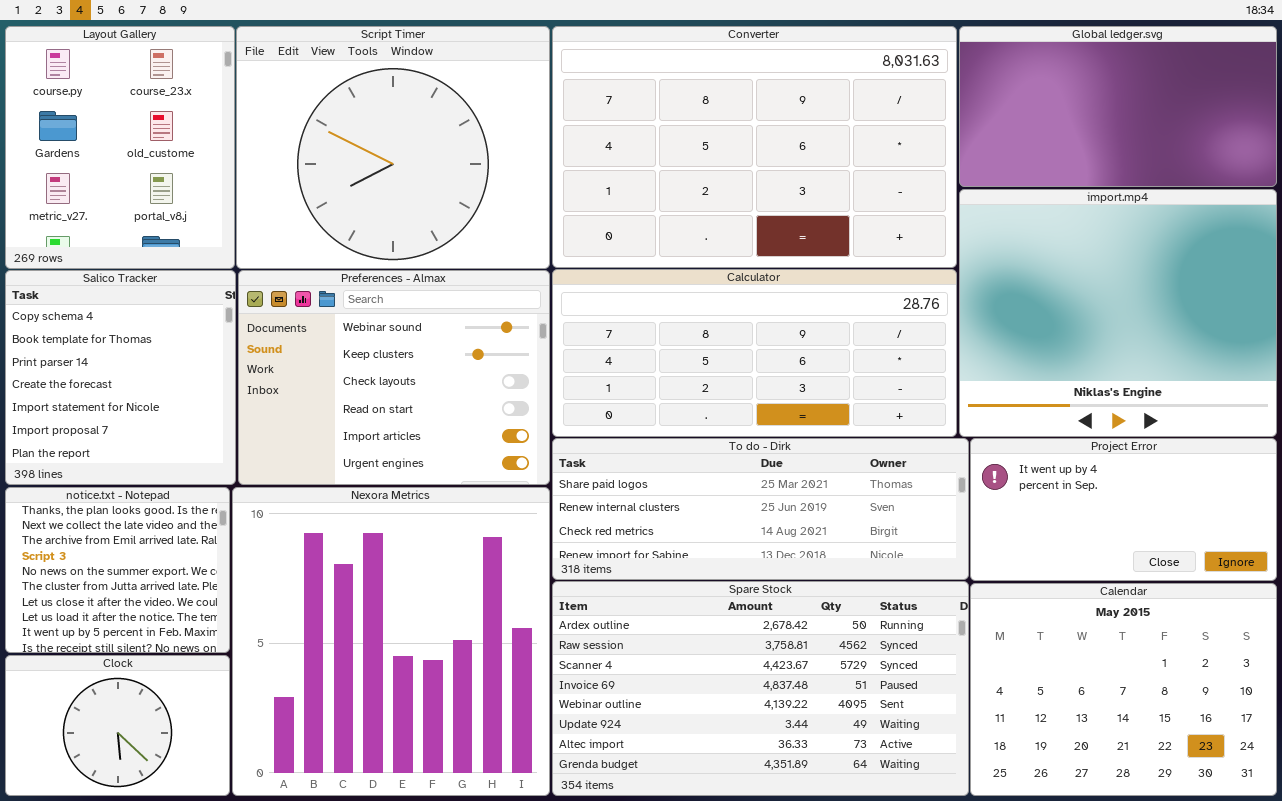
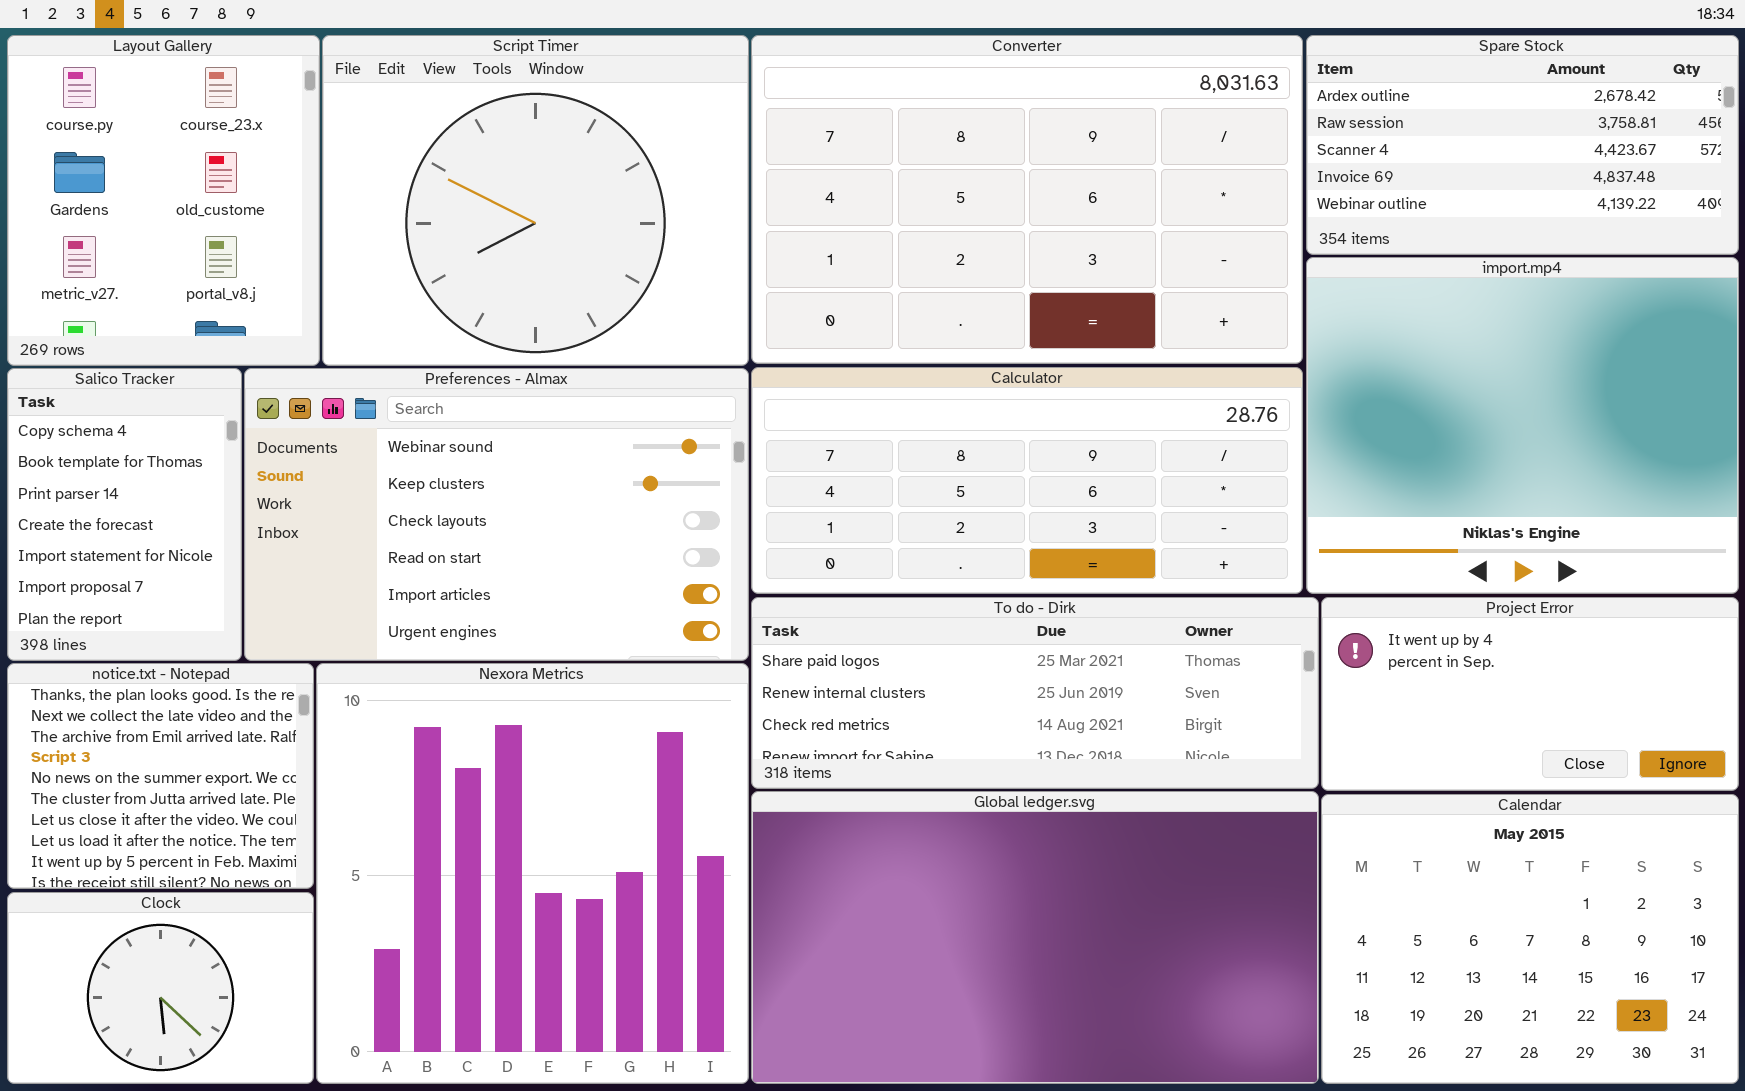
Global ledger.svg: [959,26,1277,187] -> [751,791,1319,1084], moved, resized
Salico Tracker: [5,270,236,485] -> [7,368,242,661], resized
Preferences - Almax: [238,270,550,485] -> [244,368,749,661], resized
Spare Stock: [552,581,969,796] -> [1306,35,1739,255], moved, resized

